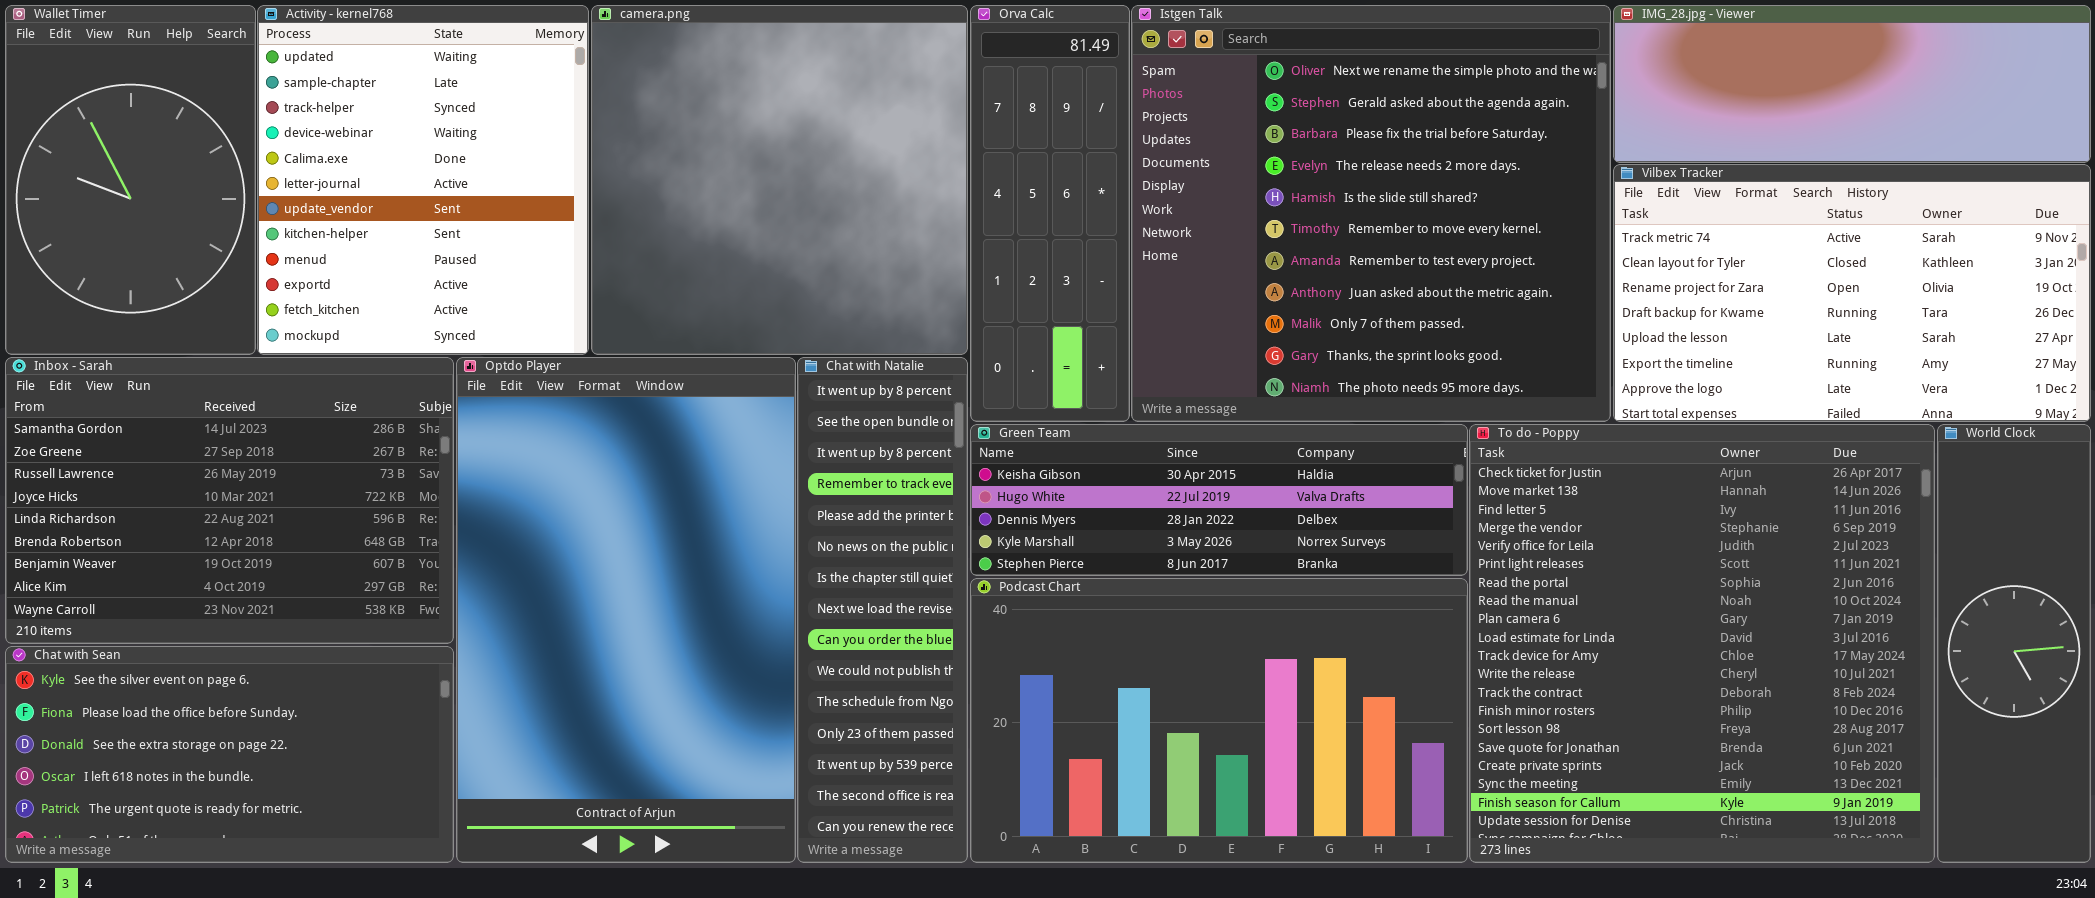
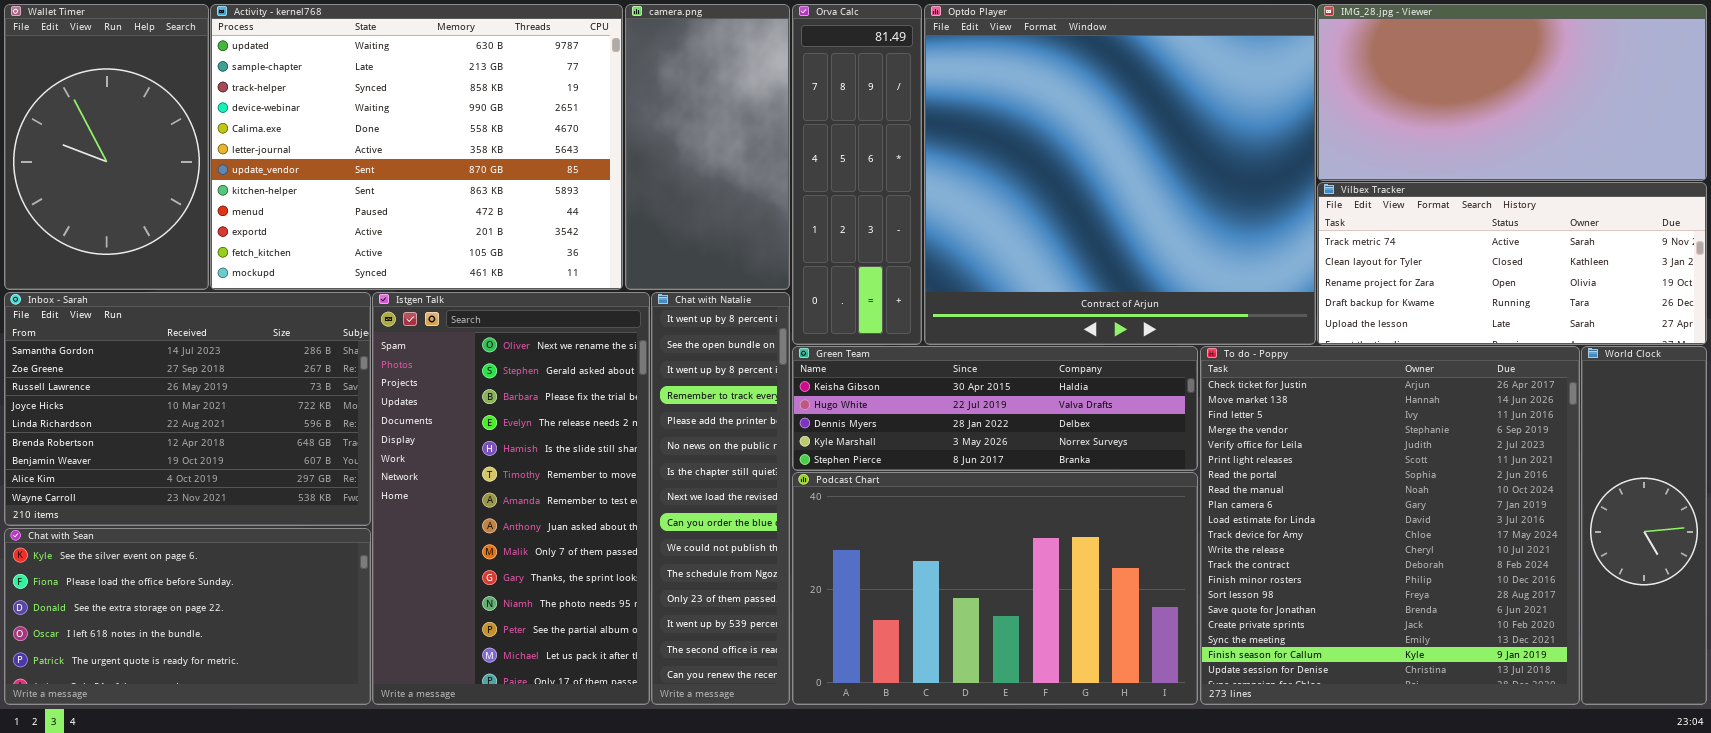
Activity - kernel768: [257,5,589,355] -> [210,4,623,290], resized
camera.png: [591,5,968,355] -> [625,4,790,290], resized
Istgen Talk: [1131,5,1611,422] -> [372,292,650,705], moved, resized
IMG_28.jpg - Viewer: [1613,5,2091,163] -> [1317,4,1707,181], resized
Vilbex Tracker: [1613,164,2091,422] -> [1317,182,1707,345], resized
Optdo Player: [456,357,796,863] -> [924,4,1316,345], moved, resized

